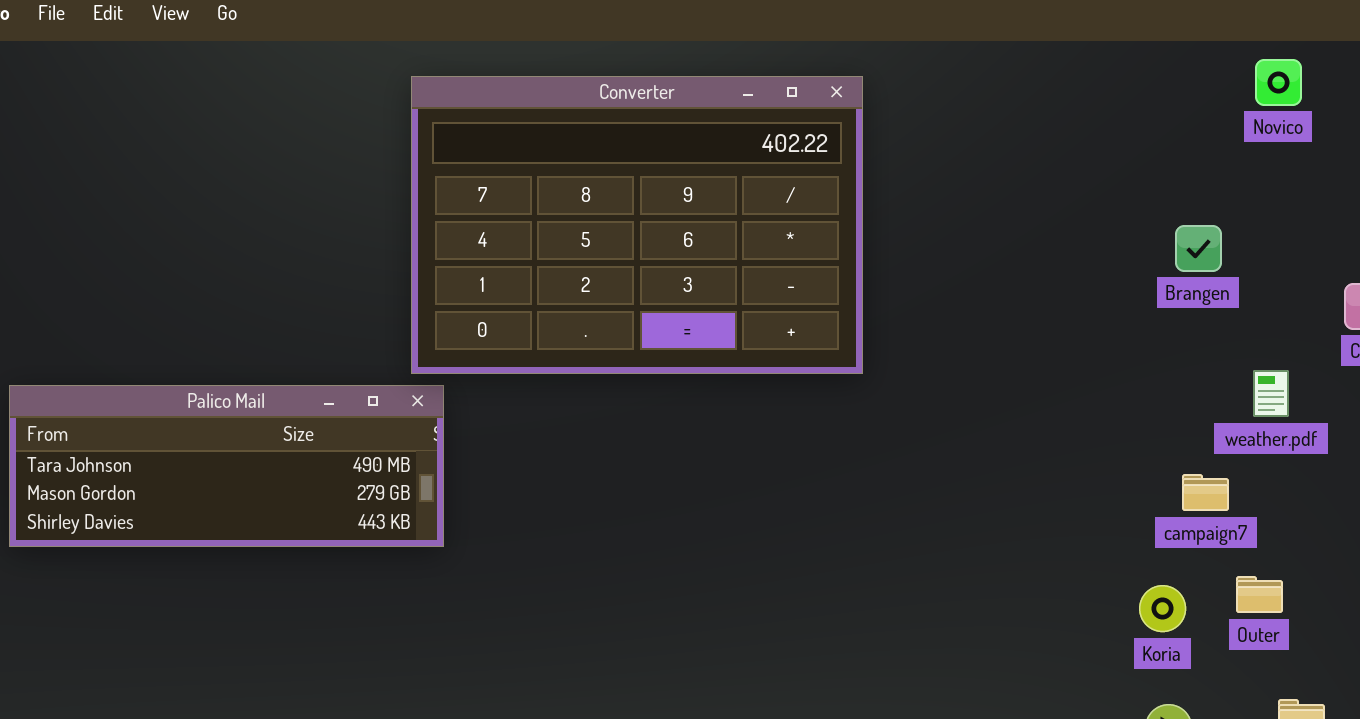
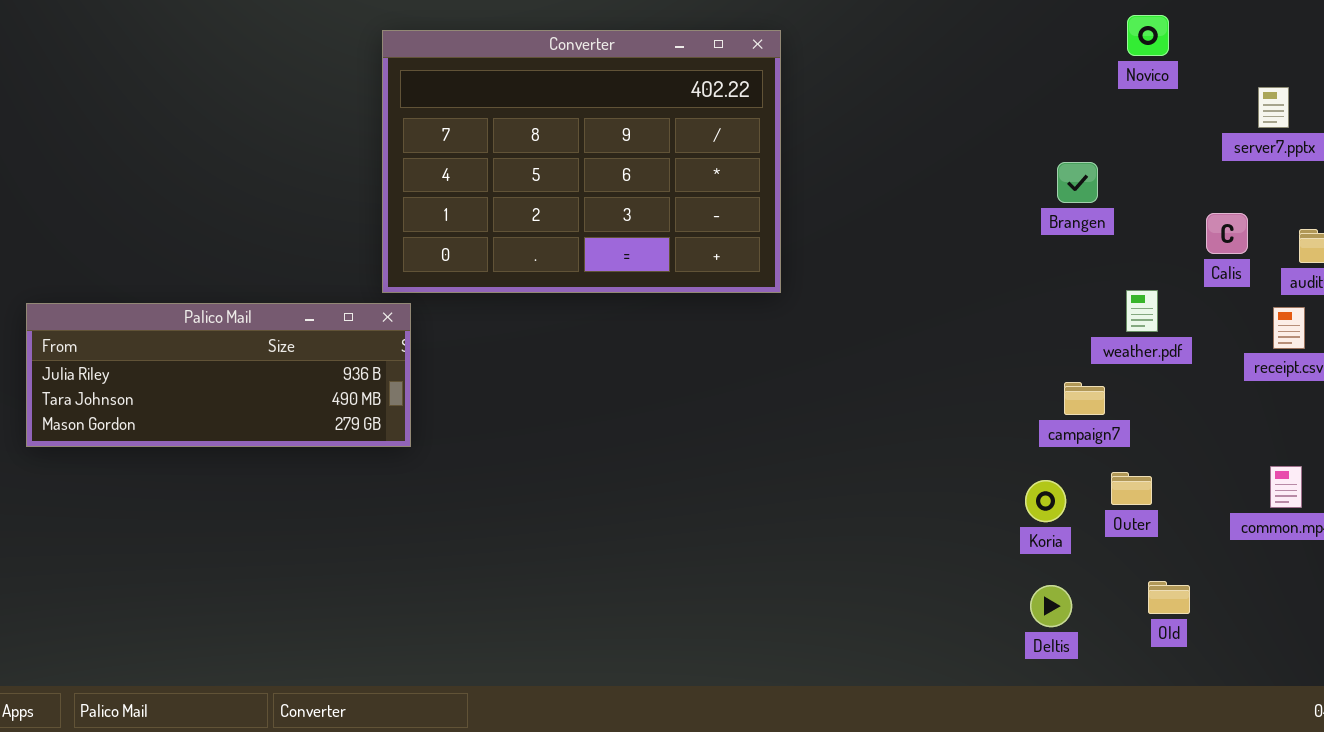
Palico Mail: [9,385,444,547] -> [26,303,411,447], scrolled up 1 row

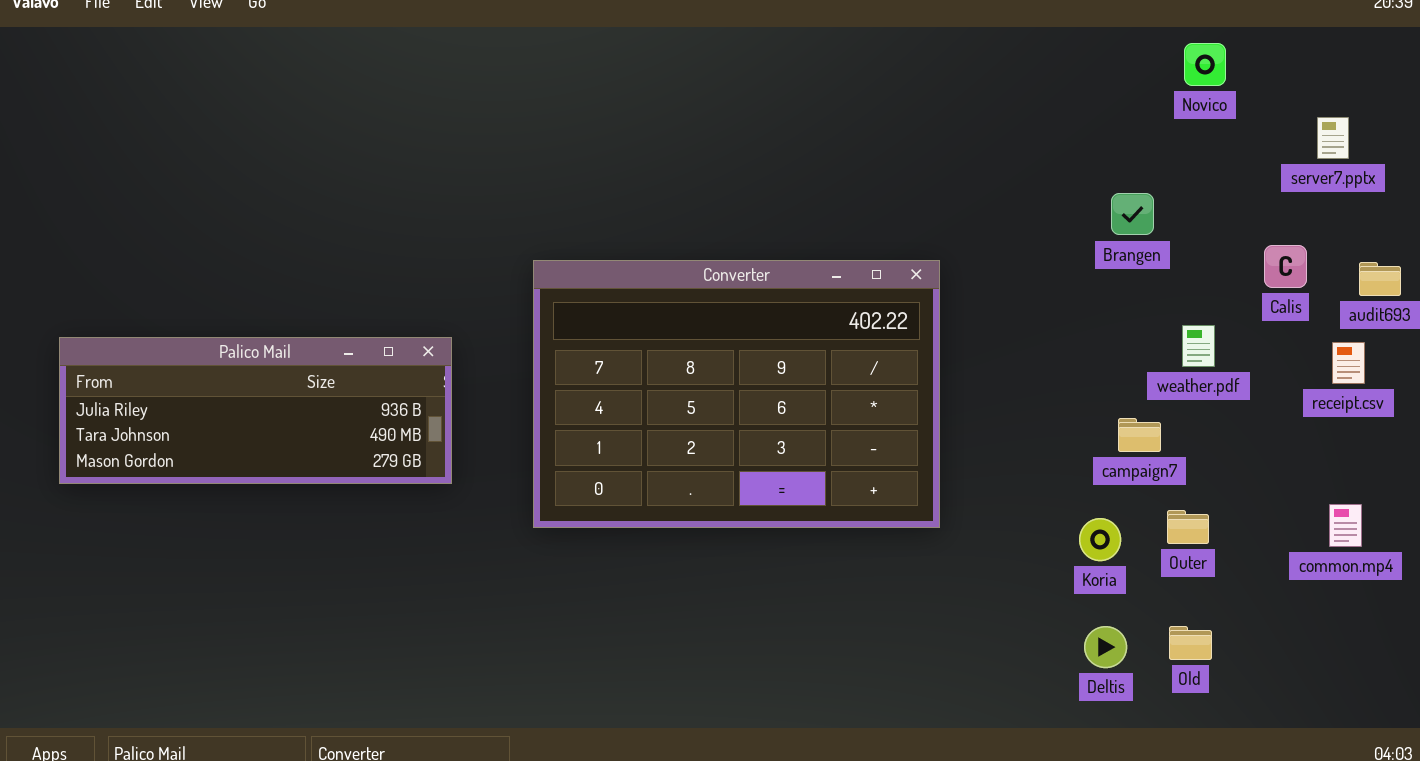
Converter: [382,30,781,293] -> [533,260,940,528], moved
Old: [1148,581,1190,614] -> [1169,626,1212,660], moved

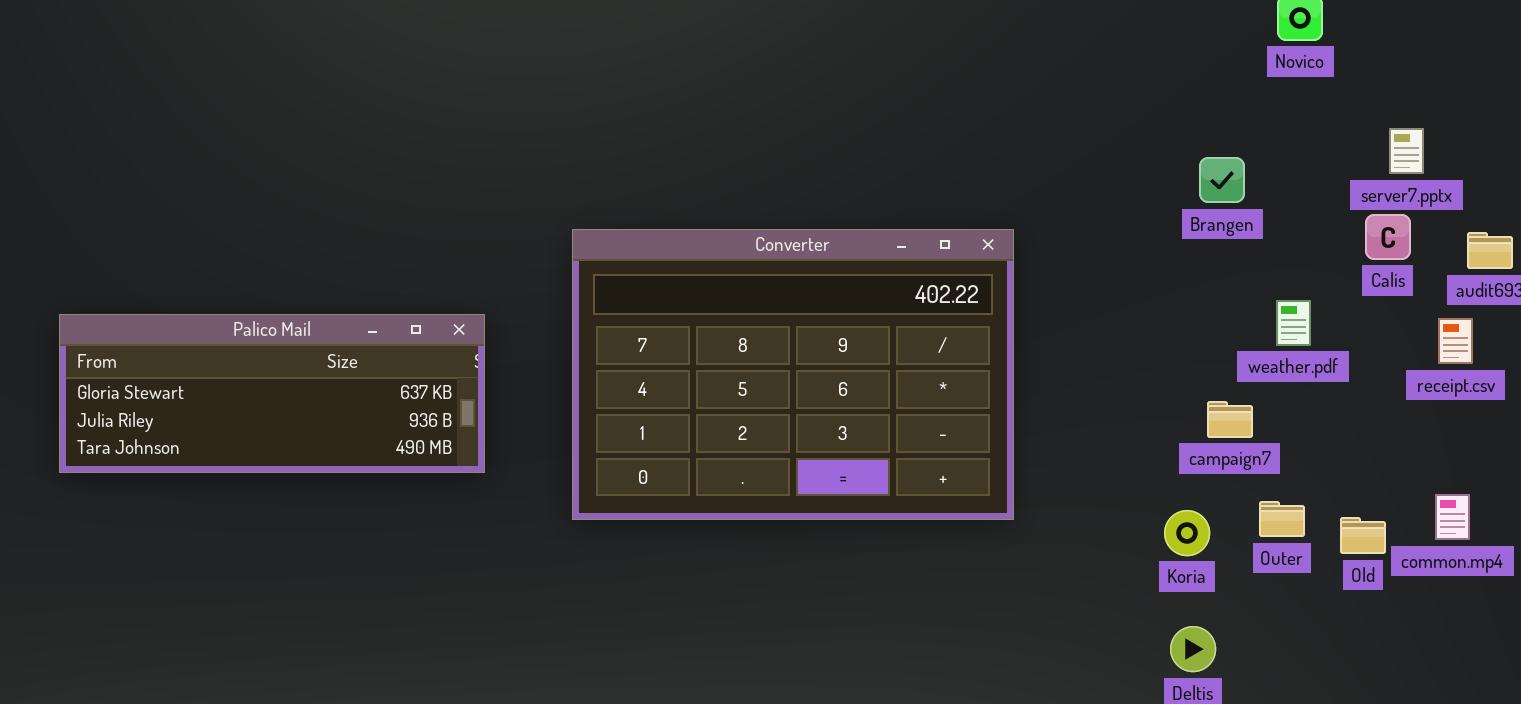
server7.pptx: [1317,117,1349,159] -> [1389,128,1424,174], moved
Palico Mail: [59,337,452,484] -> [59,314,485,473], scrolled up 1 row
Old: [1169,626,1212,660] -> [1340,517,1386,554], moved

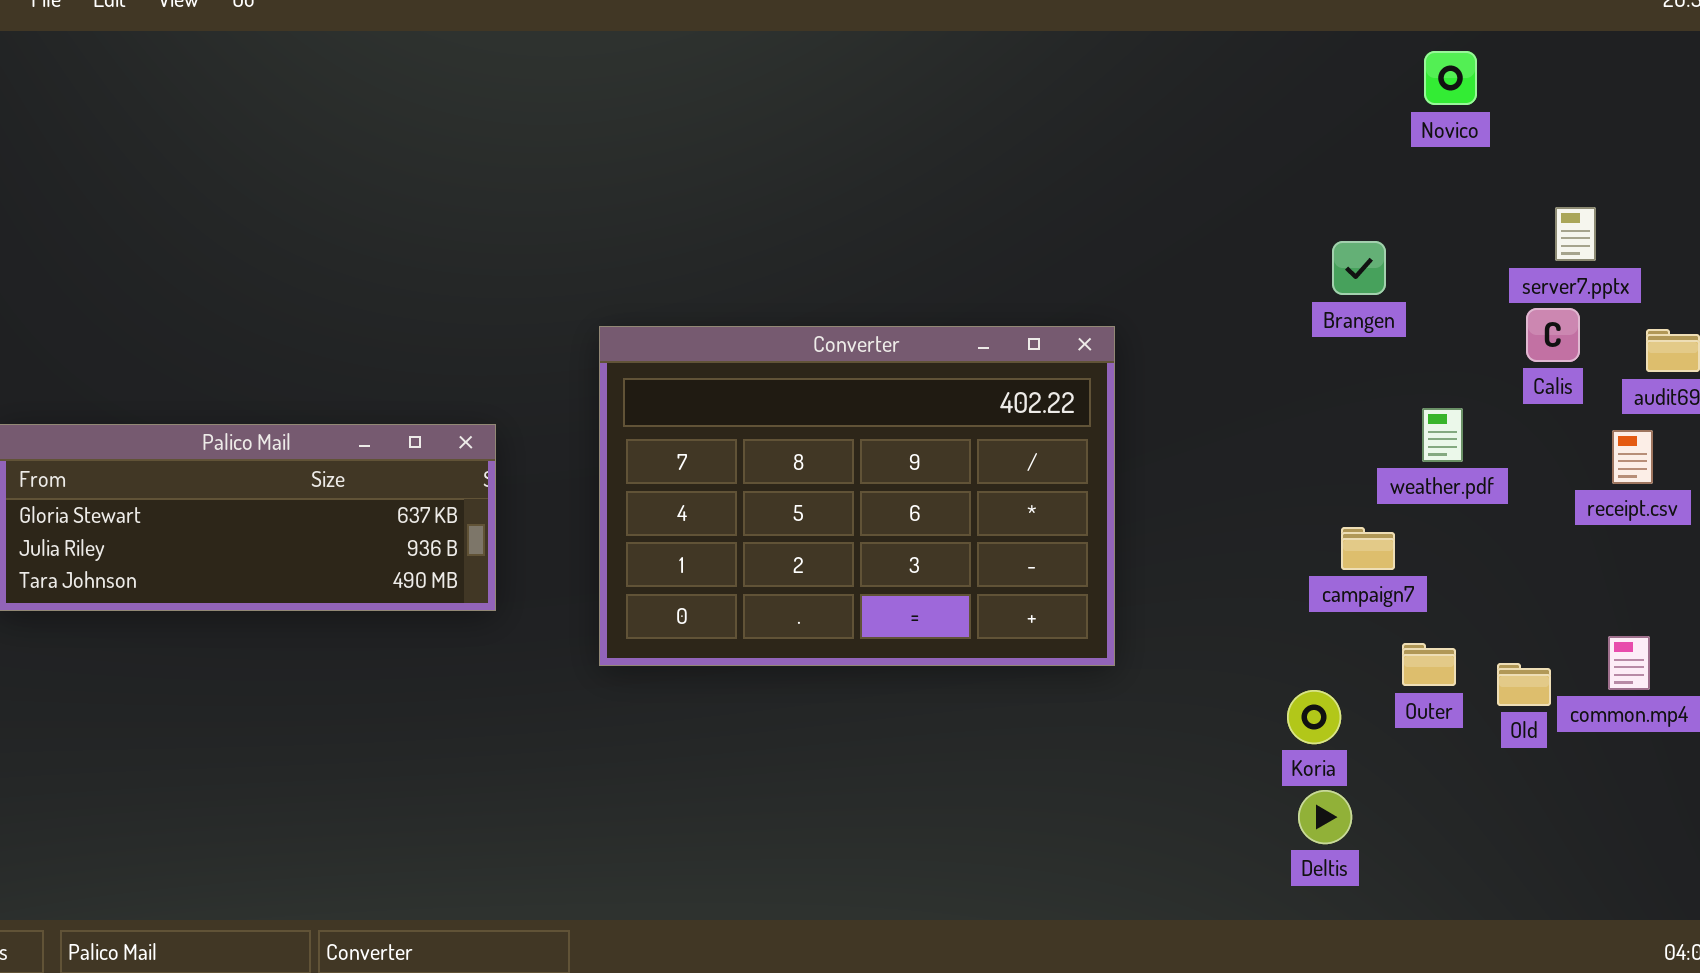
Koria: [1164,510,1210,556] -> [1287,690,1341,744], moved

